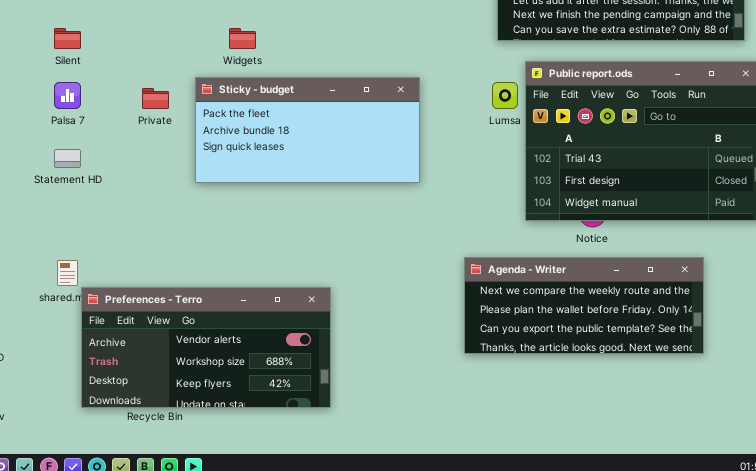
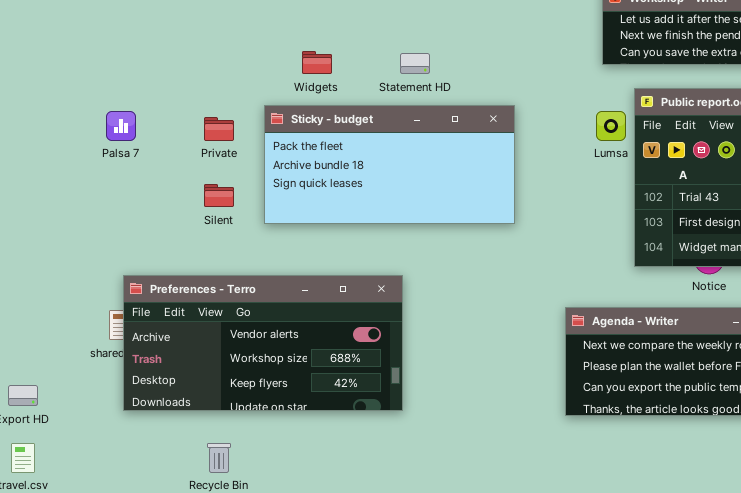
Silent: [54,28,81,49] -> [204,184,234,207], moved
Statement HD: [54,149,81,168] -> [400,53,430,74], moved
Preferences - Terro: [81,287,331,408] -> [123,275,403,411], moved

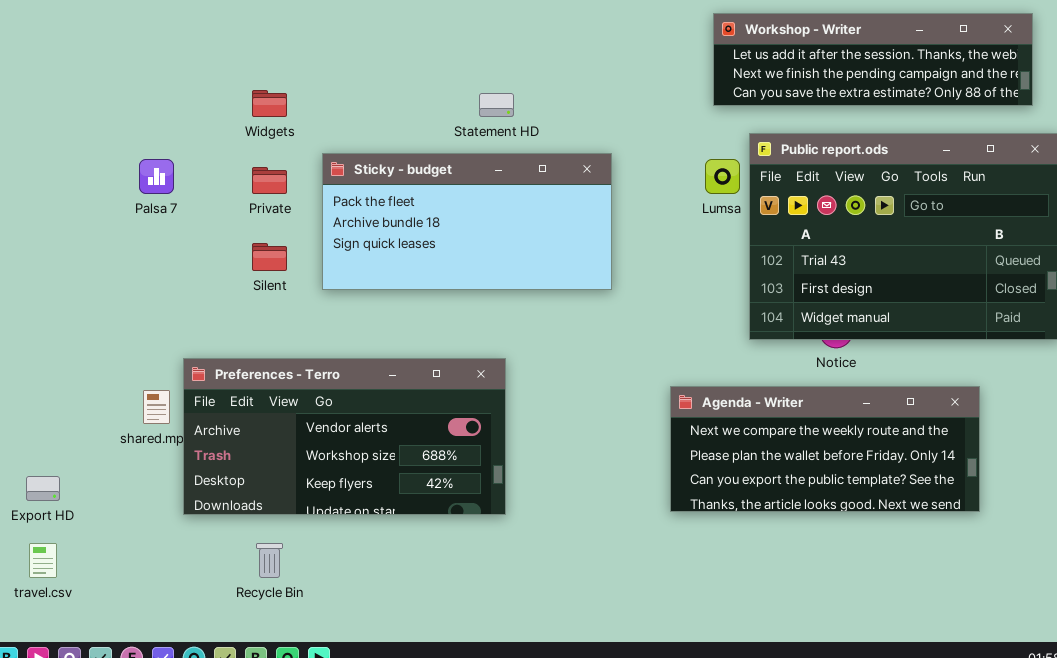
Widgets: [302,51,332,74] -> [252,90,287,117], moved
Preferences - Terro: [123,275,403,411] -> [183,358,506,515], moved

